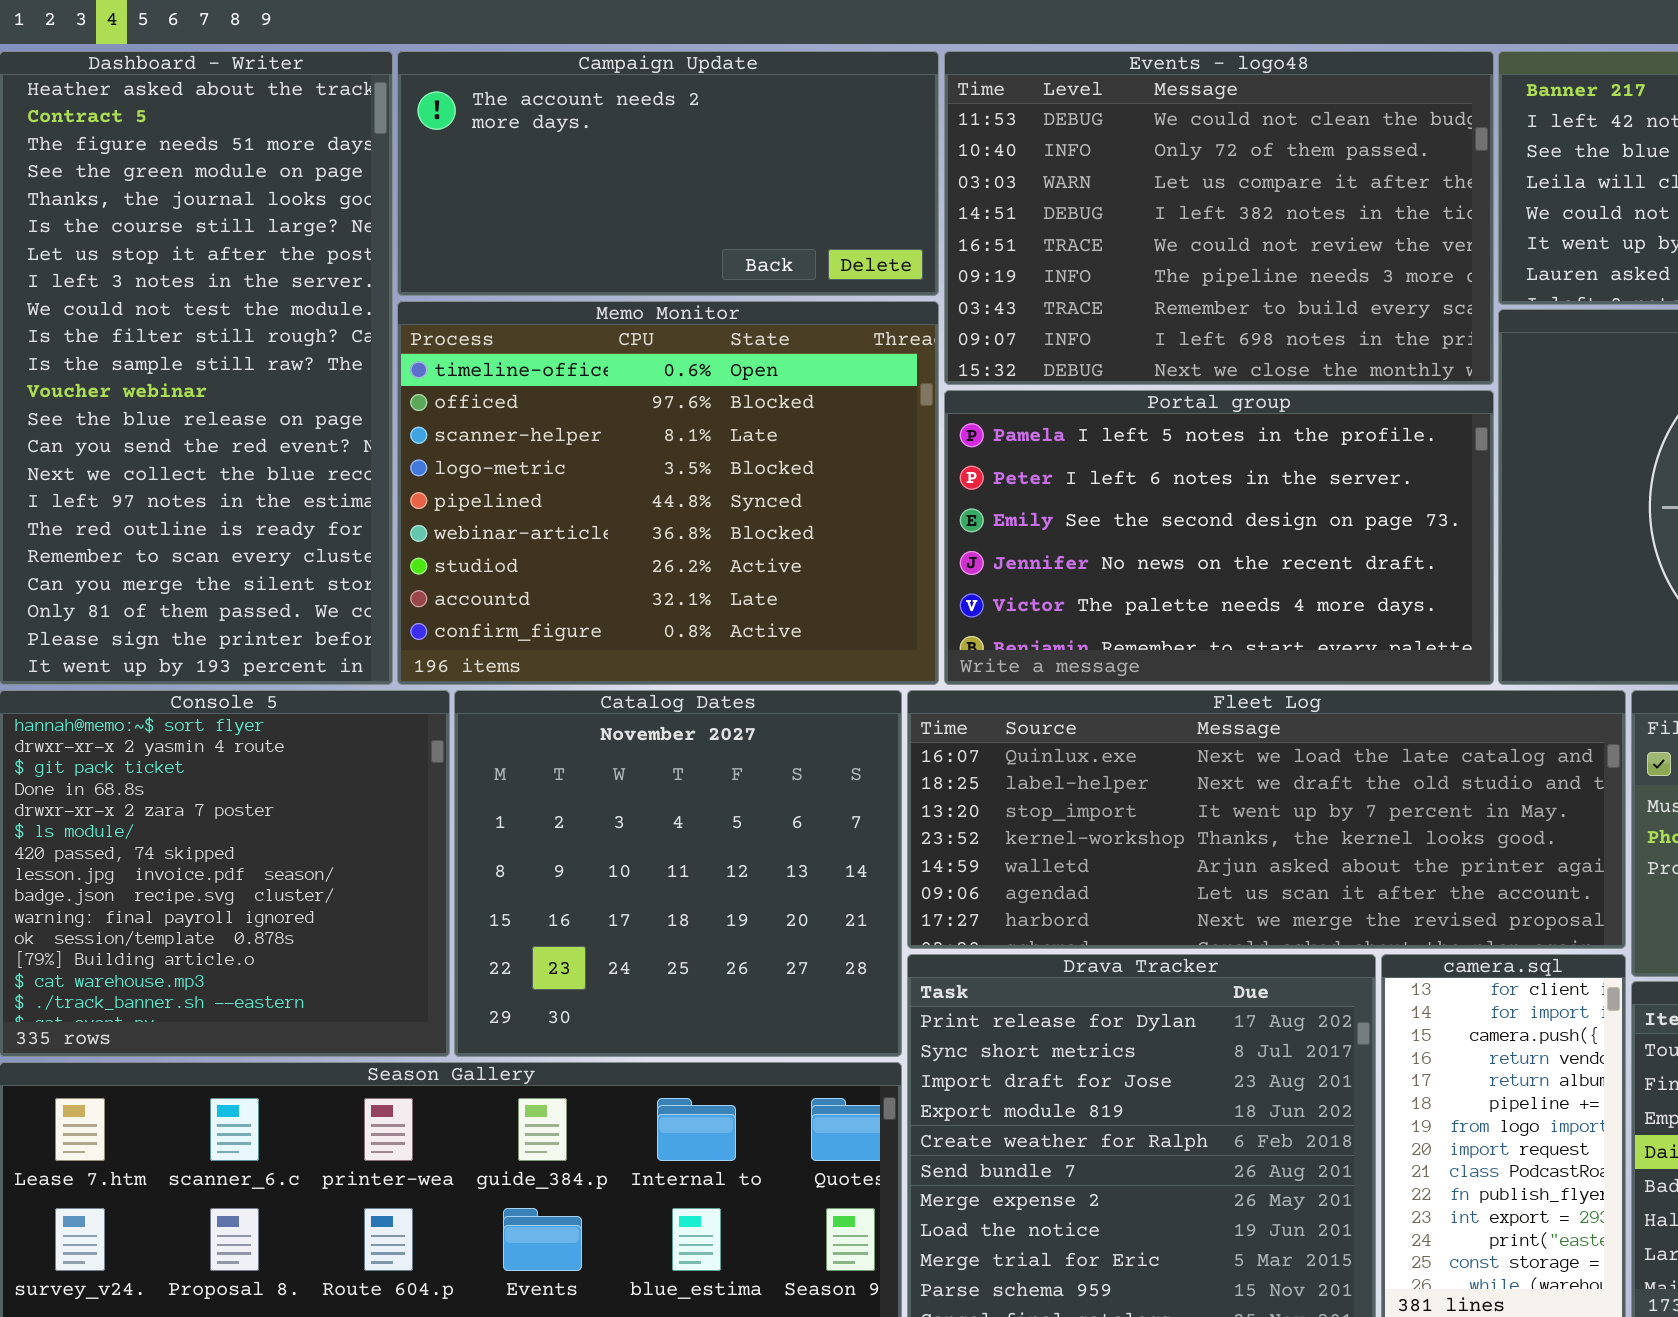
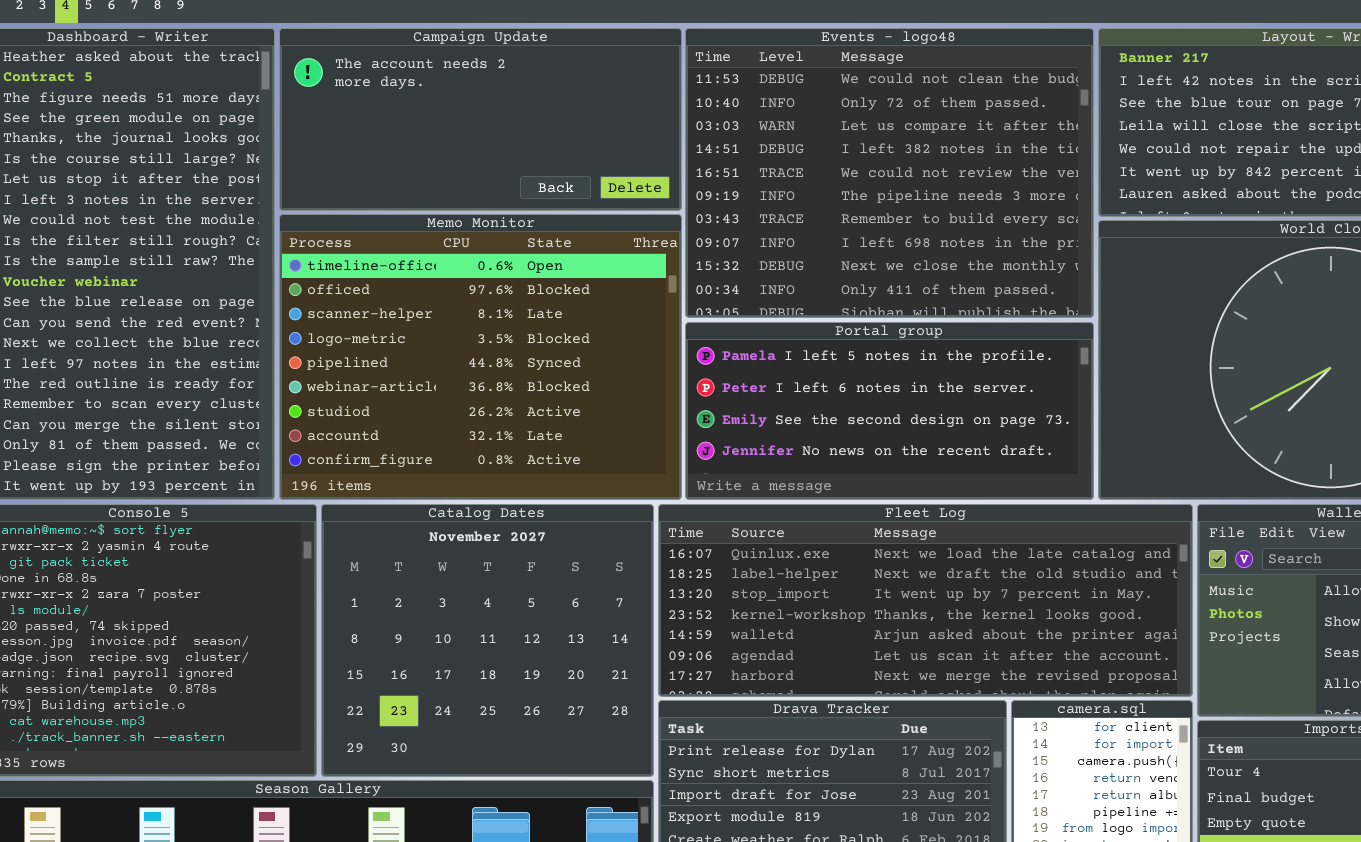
Events - logo48: [944,51,1494,385] -> [685,28,1094,318], resized
Portal group: [944,390,1494,685] -> [685,322,1094,500], resized

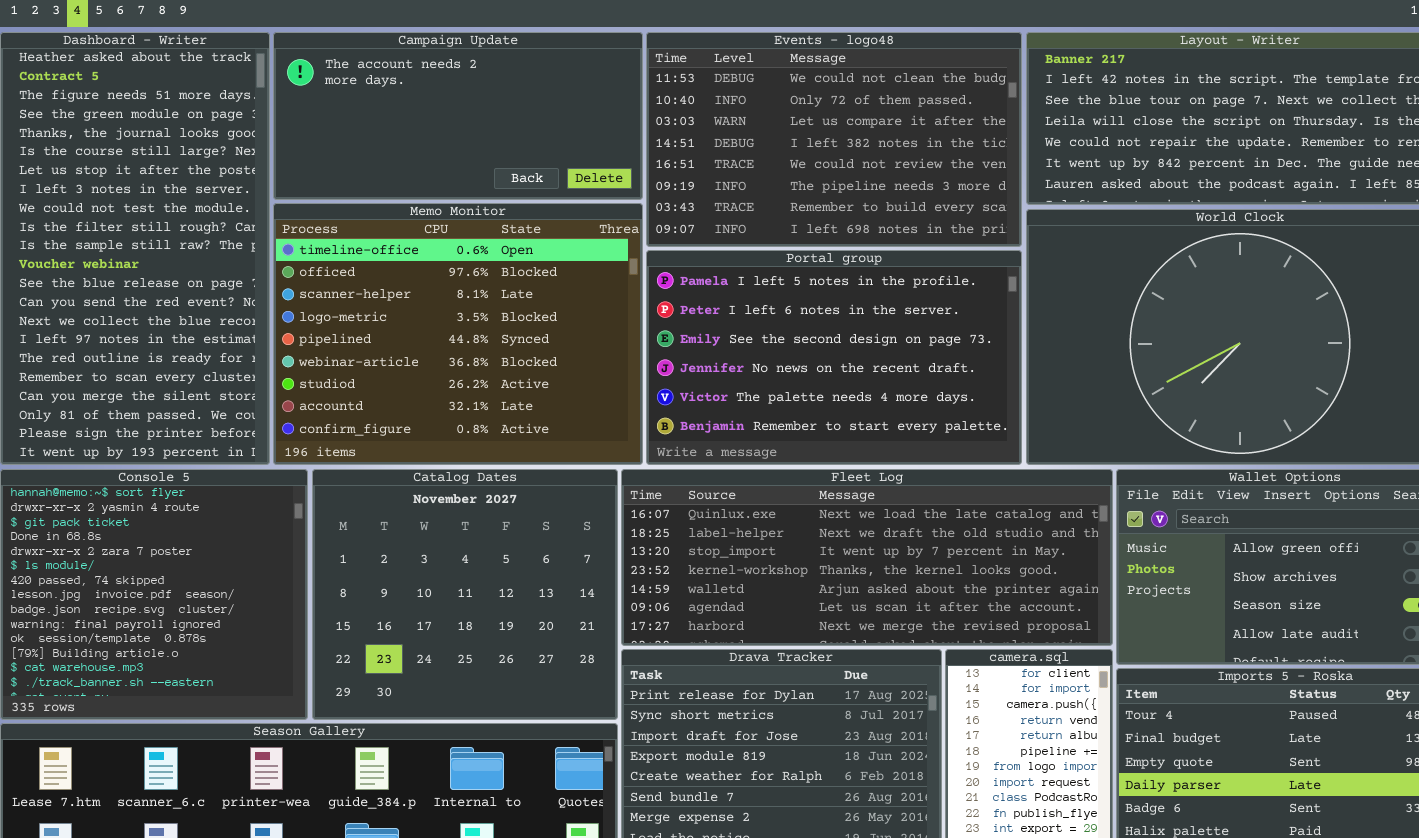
Events - logo48: [685,28,1094,318] -> [646,32,1022,247], resized
Portal group: [685,322,1094,500] -> [646,250,1022,465], resized

